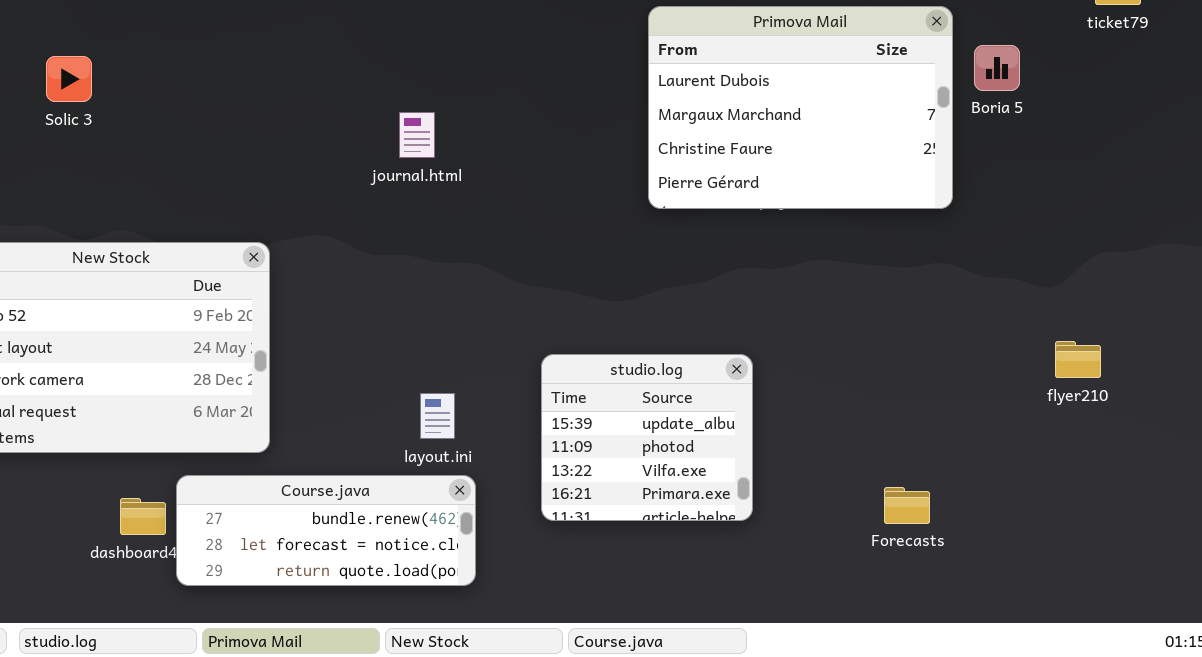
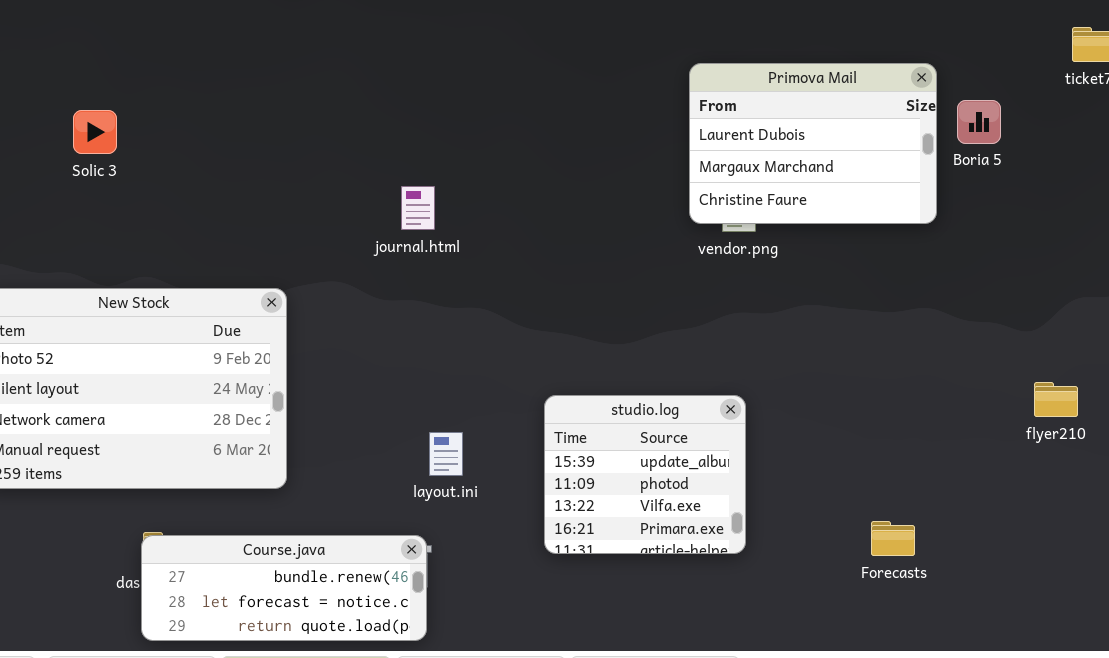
Primova Mail: [648,6,953,209] -> [689,63,937,224], resized
journal.html: [399,112,435,158] -> [401,186,435,230], moved
Course.java: [176,475,476,586] -> [141,535,427,641], moved

